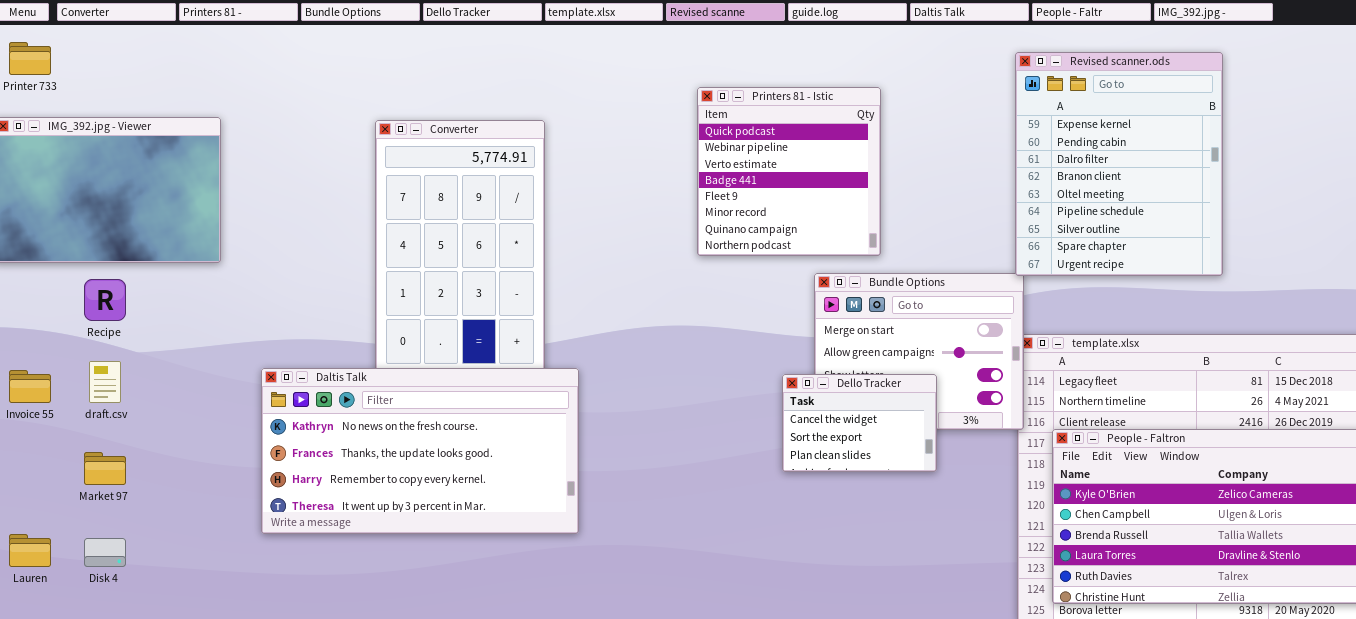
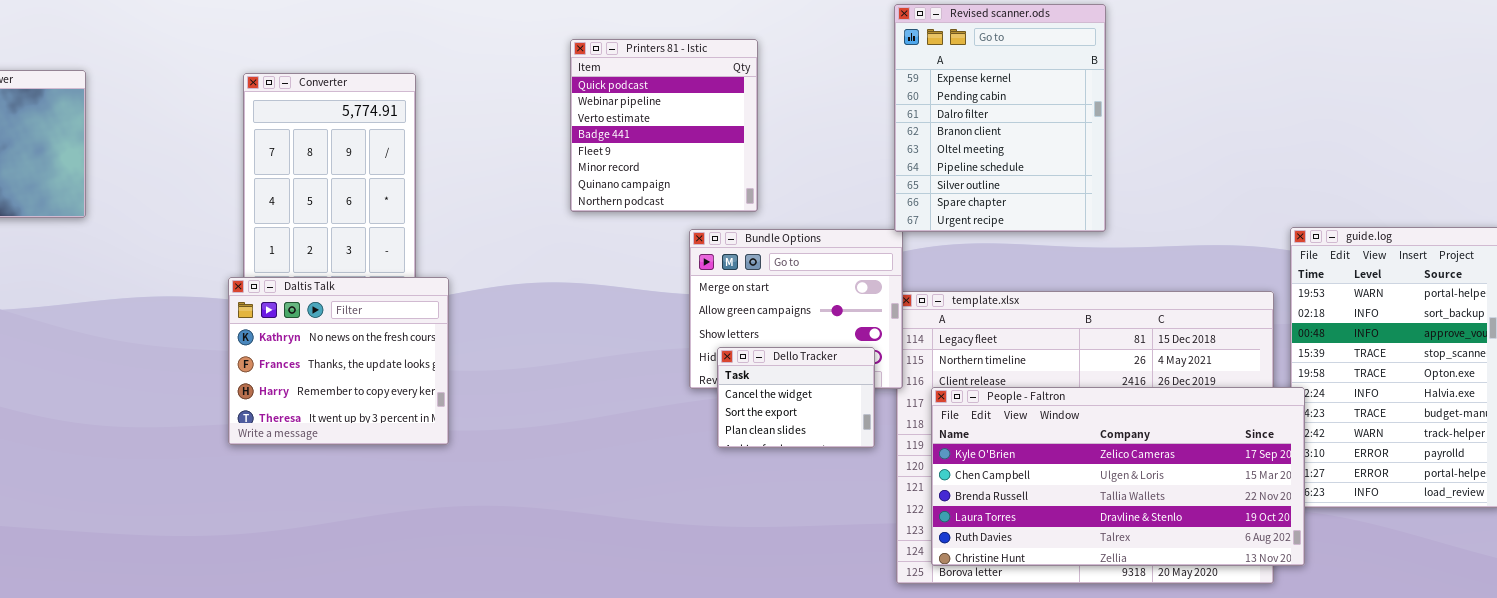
Daltis Talk: [261,368,579,534] -> [228,277,449,445], moved, resized
Dello Tracker: [782,374,937,472] -> [717,347,875,448], moved

